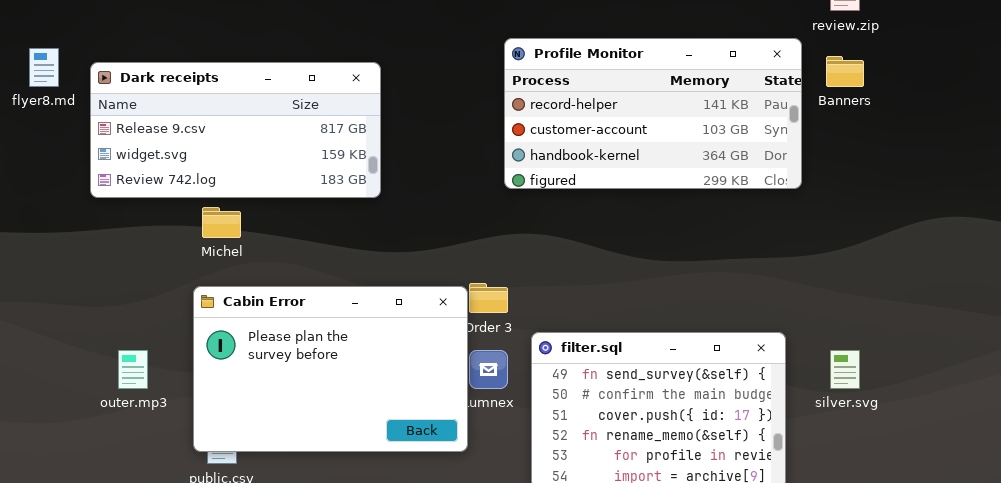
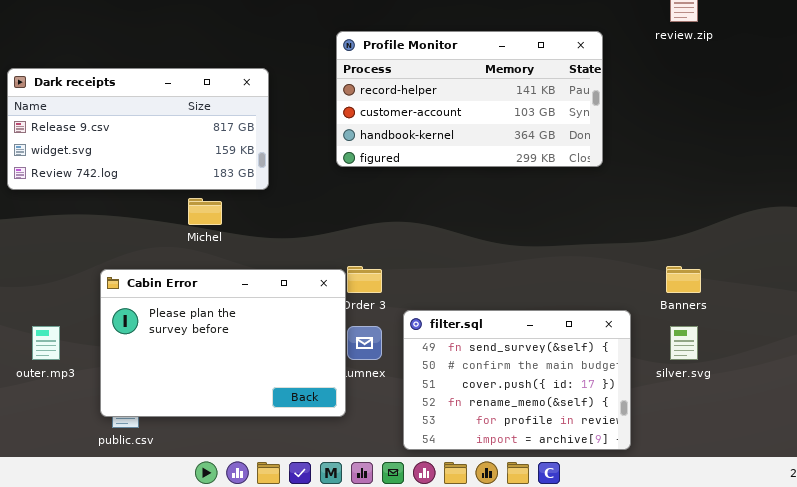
Profile Monitor: [504,38,802,189] -> [336,31,603,167], moved
Banners: [826,56,864,87] -> [666,266,701,293], moved
Michel: [202,207,241,238] -> [188,198,222,225], moved

